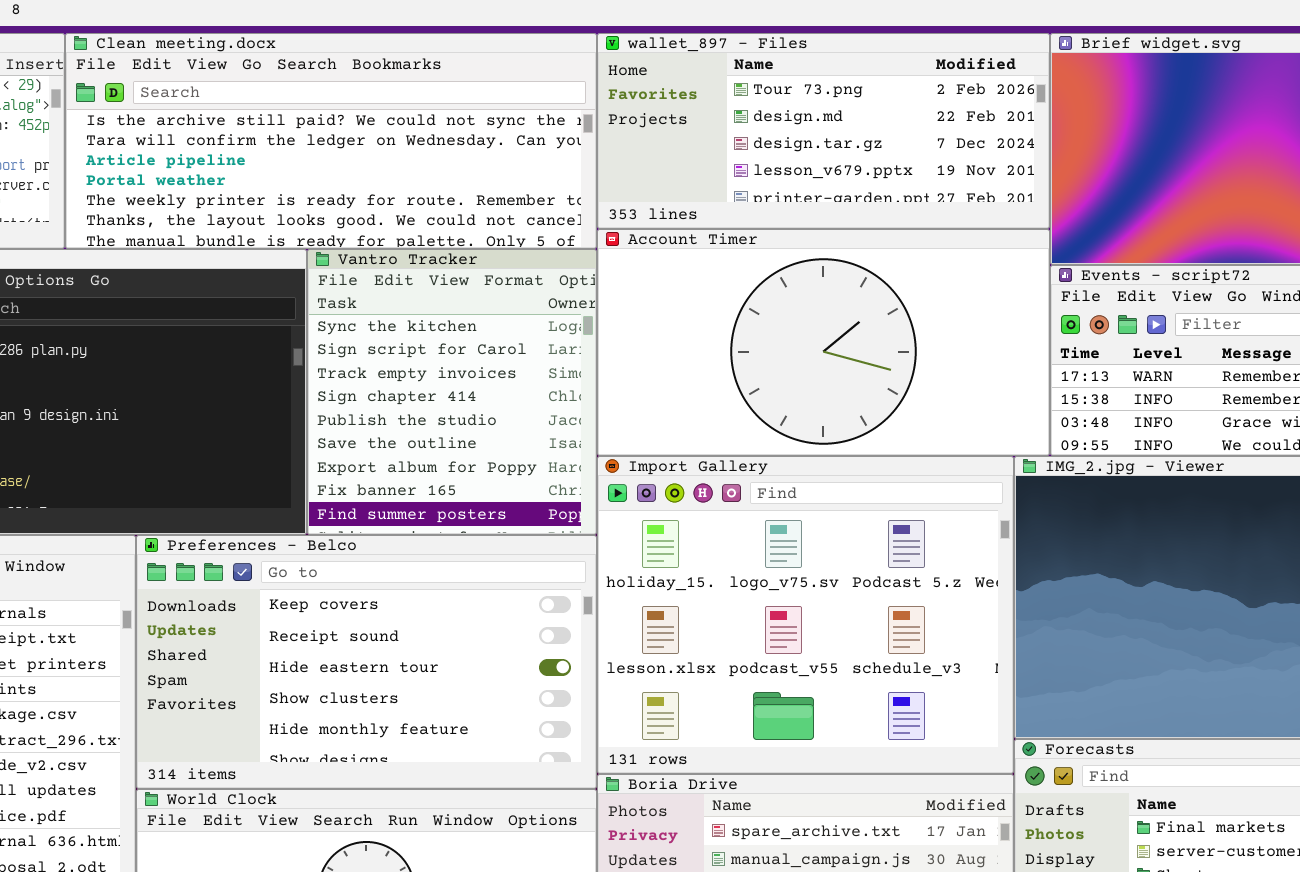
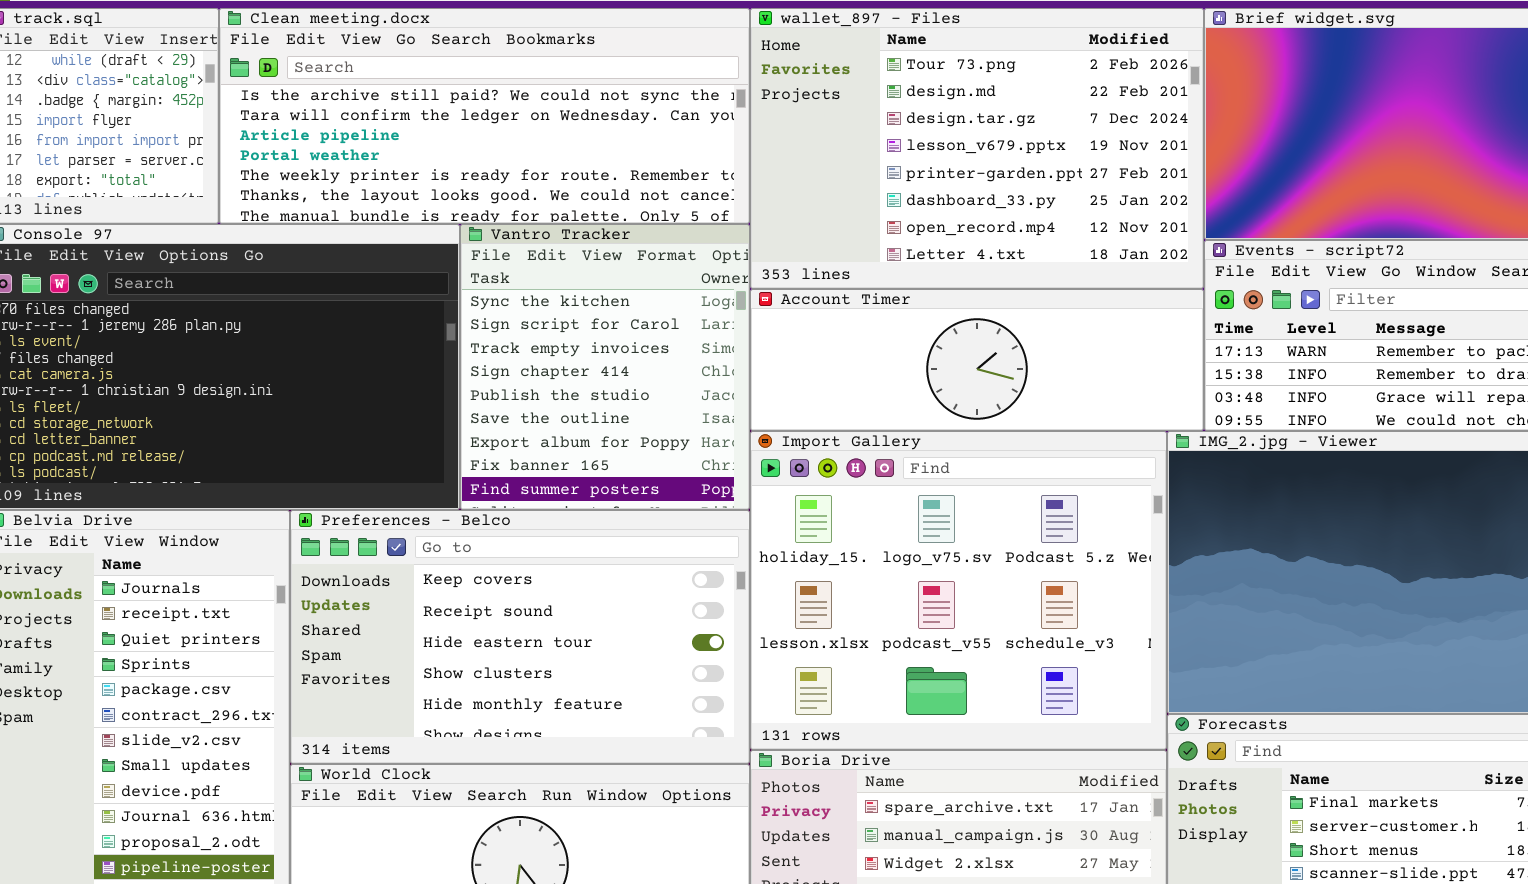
wallet_897 - Files: [597,33,1050,229] -> [750,8,1204,289], resized
Account Timer: [597,229,1050,456] -> [750,289,1204,431], resized

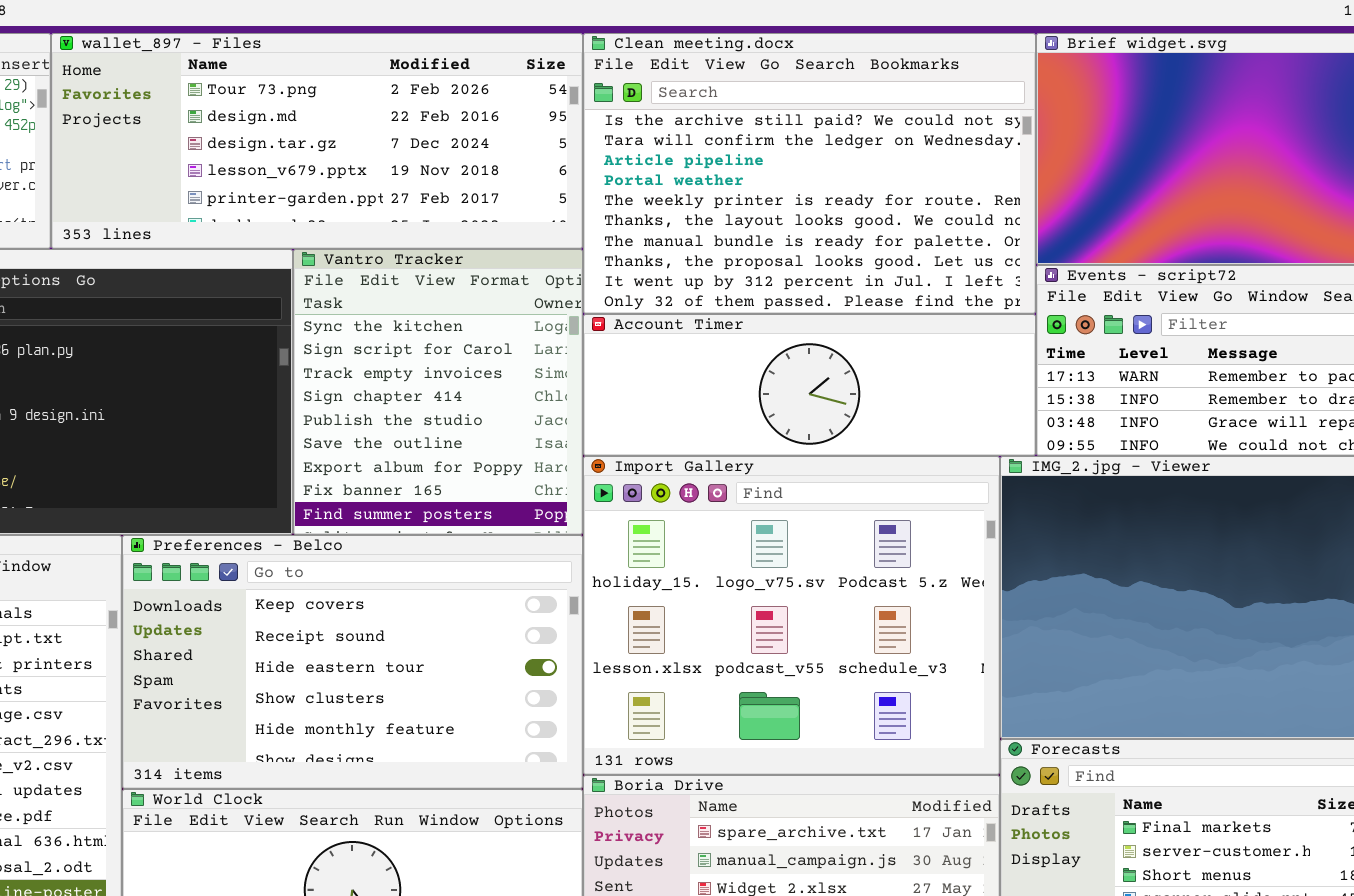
Clean meeting.docx: [219,8,750,224] -> [583,33,1036,314], moved, resized
wallet_897 - Files: [750,8,1204,289] -> [51,33,583,249], moved, resized

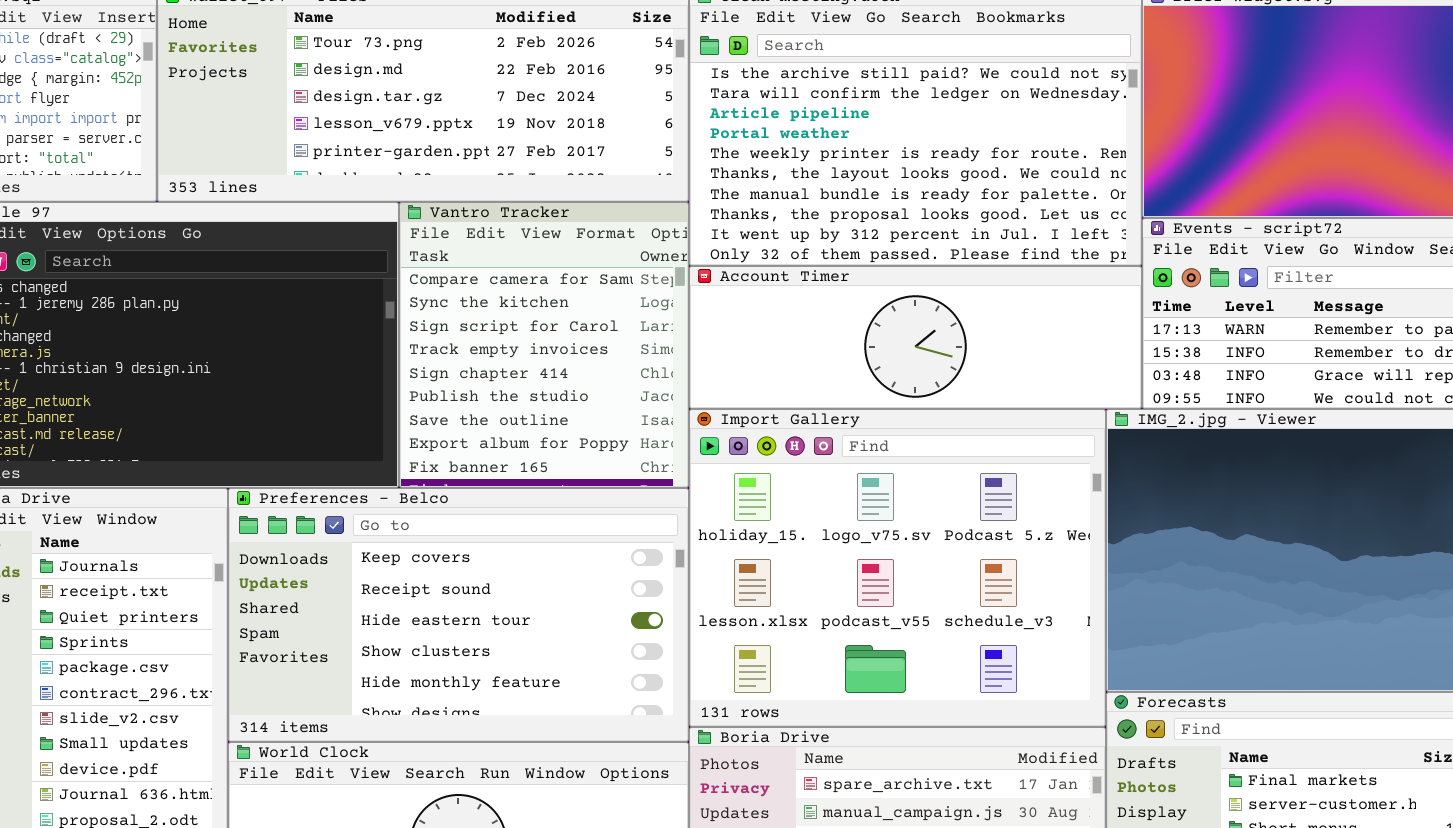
Vantro Tracker: [293,249,583,535] -> [399,202,689,488], scrolled up 1 row

